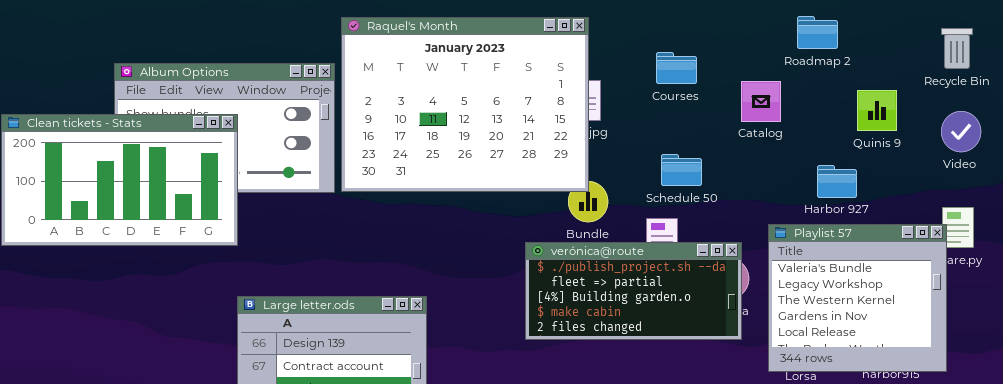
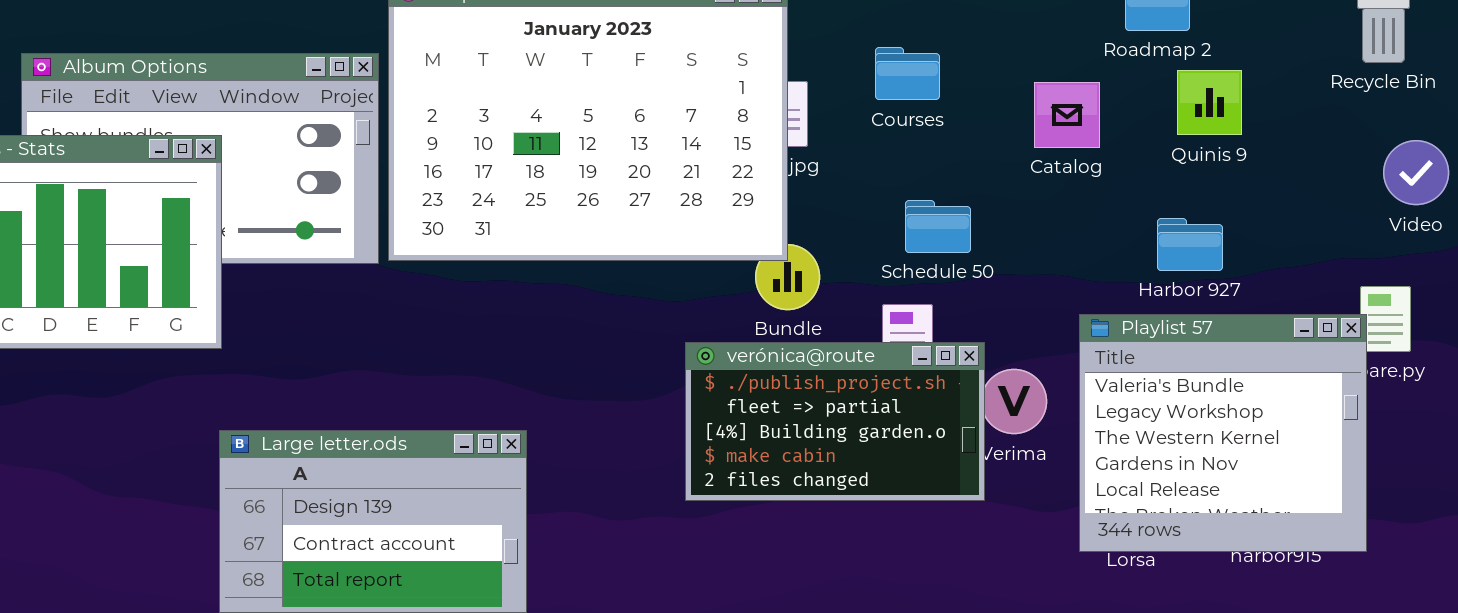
Courses: [656,52,697,84] -> [875,47,940,100], moved
Quinis 9: [857,90,897,131] -> [1177,70,1242,135], moved
Video: [941,111,981,152] -> [1383,140,1449,205], moved
verónica@route: [525,242,742,340] -> [685,342,985,501], resized

